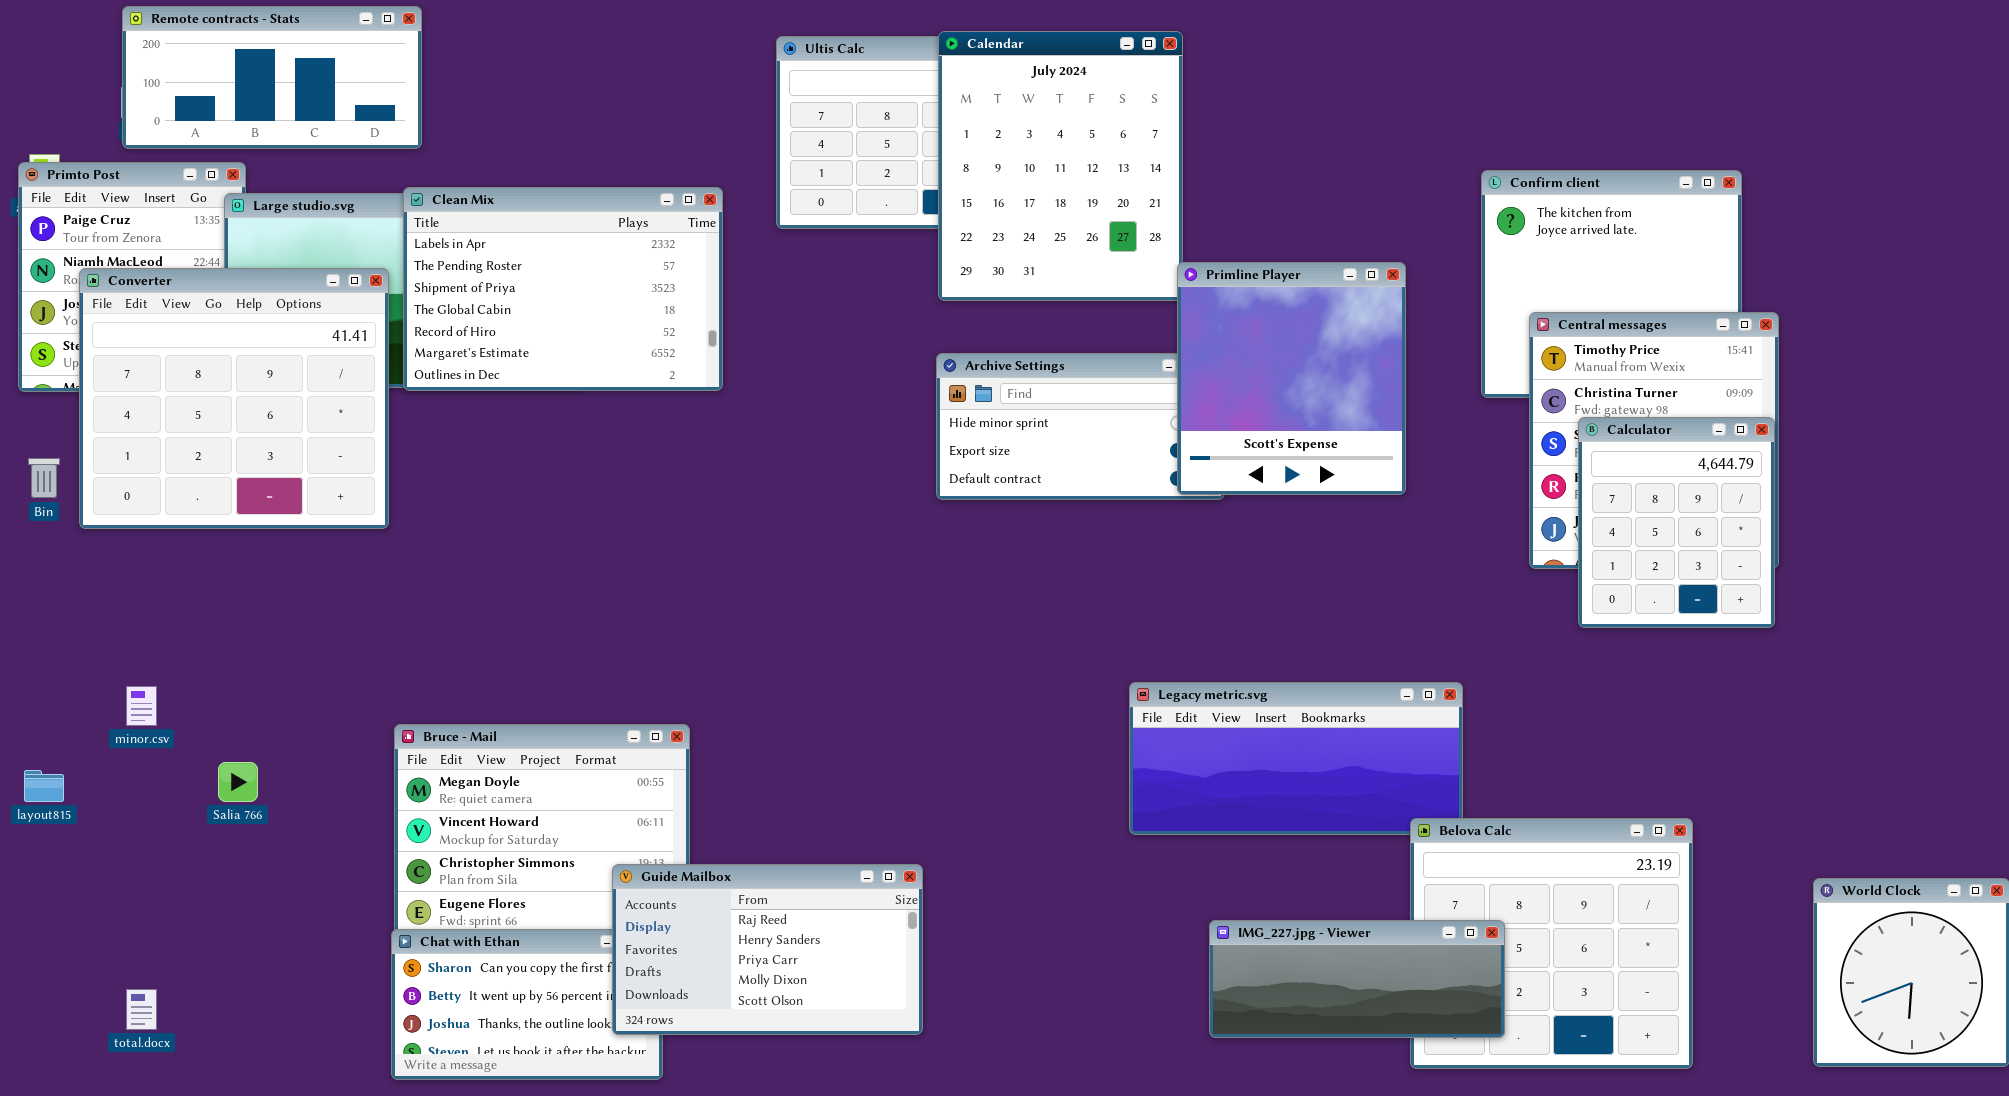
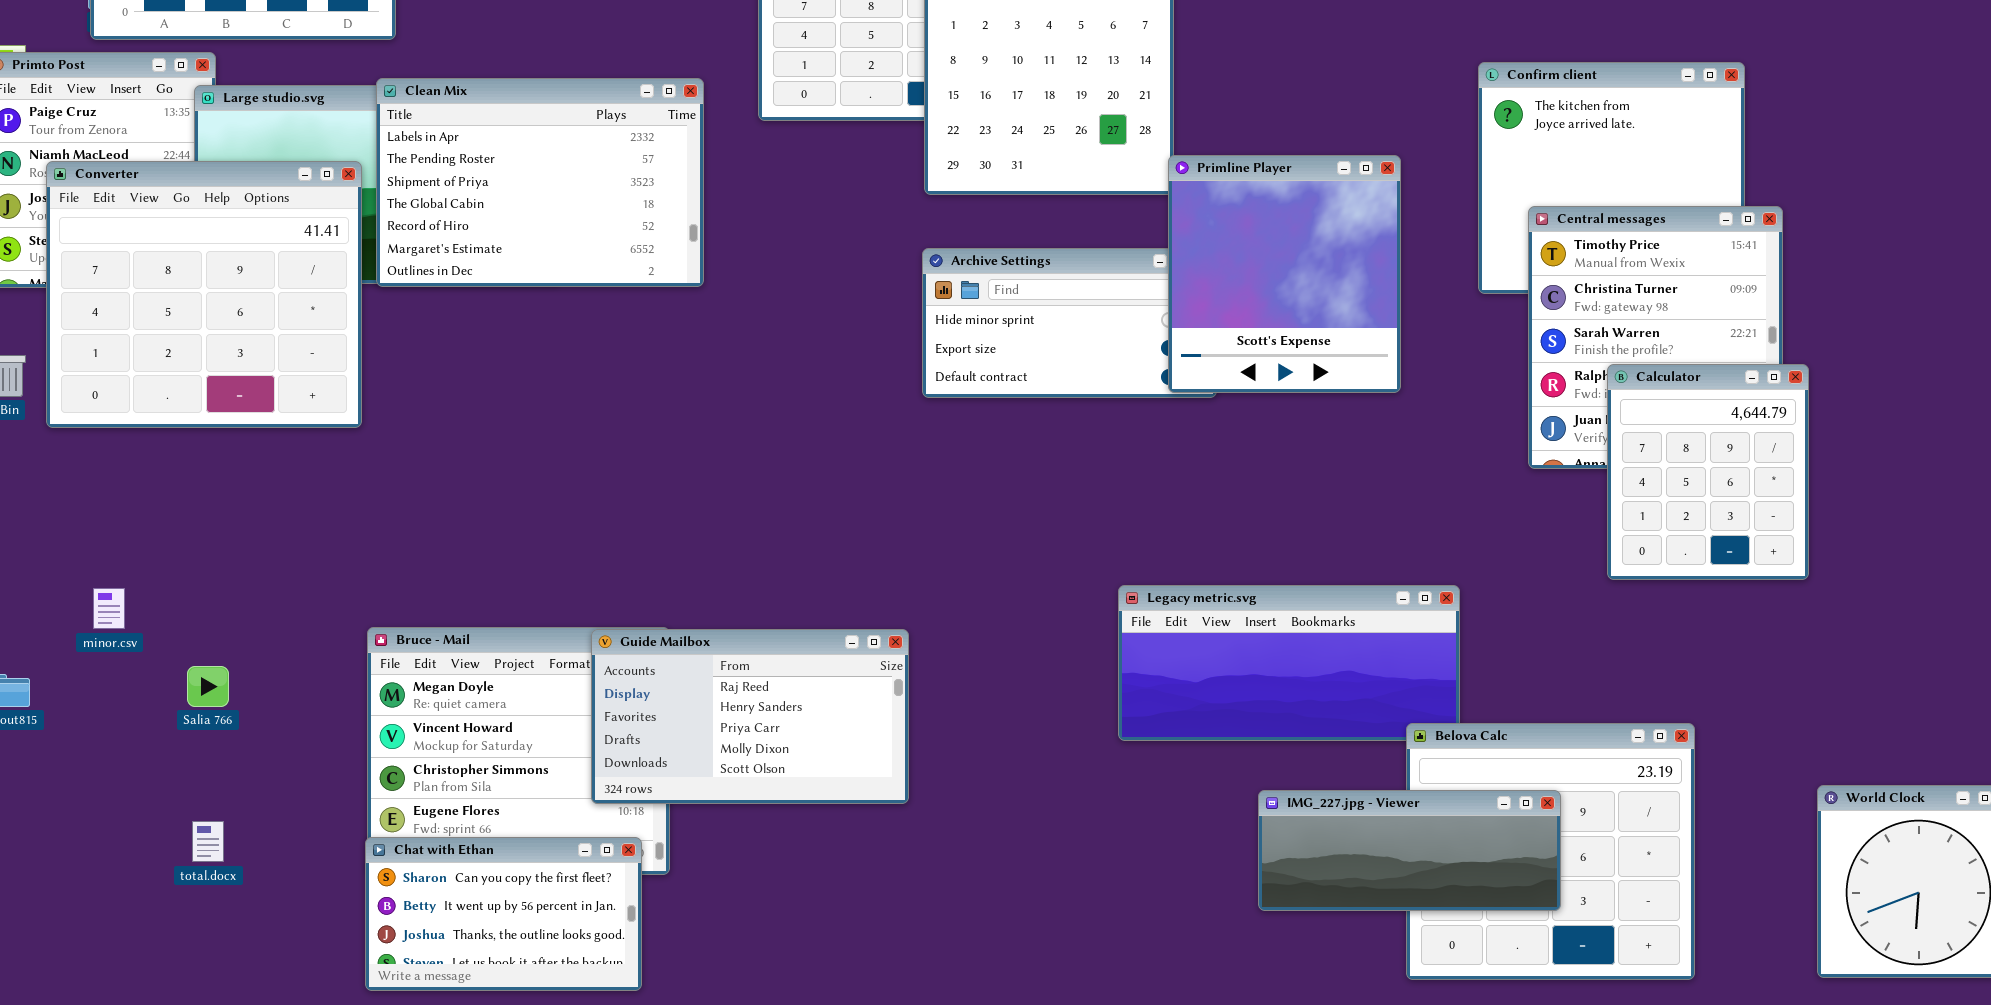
Calculator: [1578,417,1775,628] -> [1607,364,1809,580], moved
Guide Mailbox: [612,864,923,1035] -> [591,629,909,804], moved
IMG_227.jpg - Viewer: [1209,920,1505,1038] -> [1258,790,1561,911], moved
total.docx: [126,989,157,1030] -> [192,821,224,862], moved

